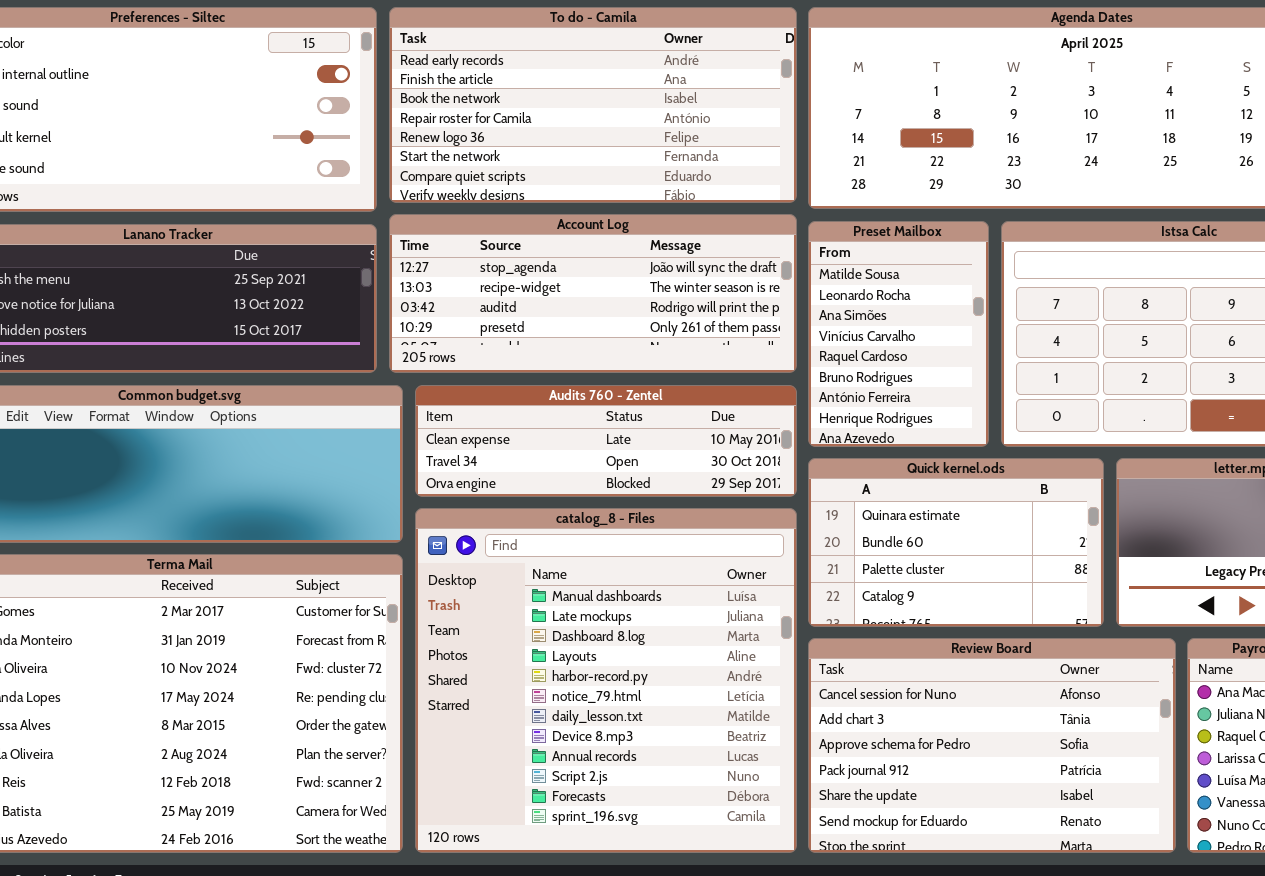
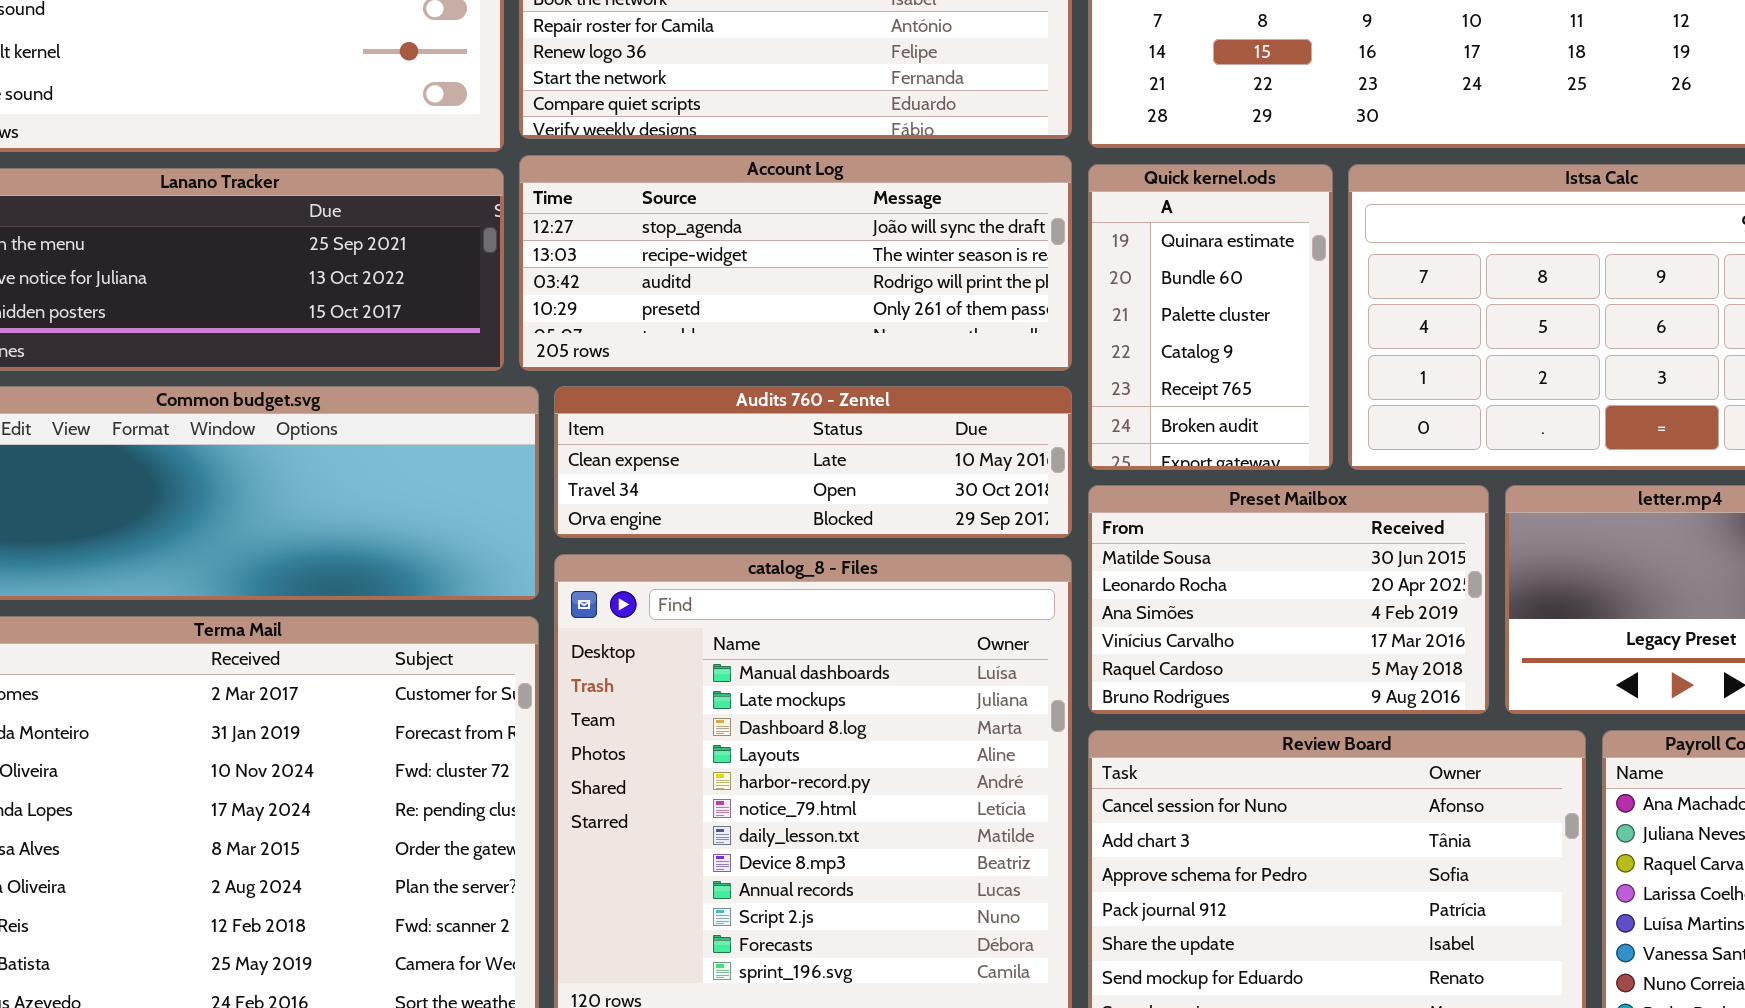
Preset Mailbox: [808,221,989,447] -> [1088,485,1489,714], moved, resized
Quick kernel.ods: [808,458,1104,627] -> [1088,164,1333,470], moved, resized

